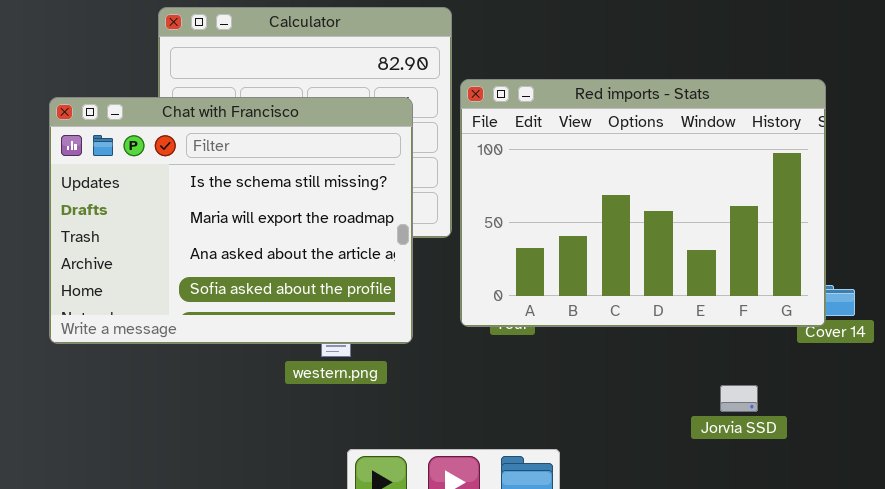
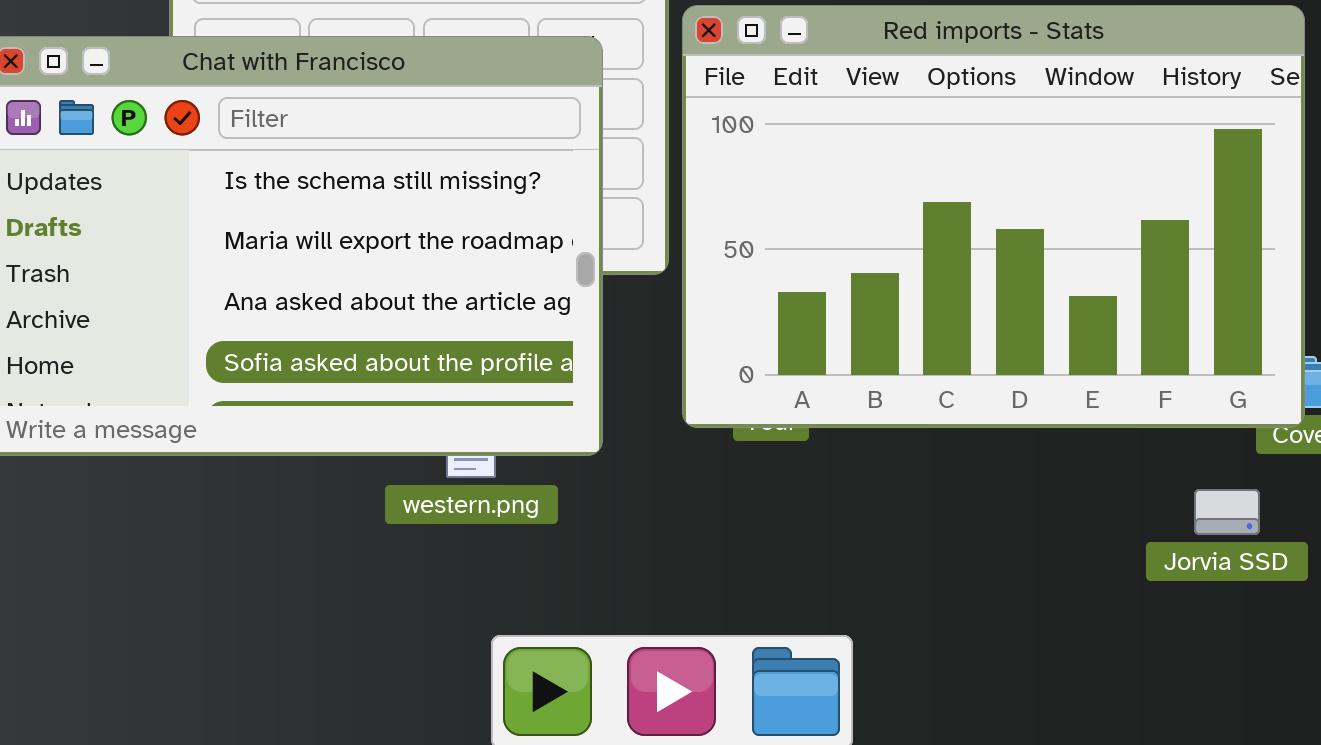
Jorvia SSD: [720,385,758,412] -> [1194,489,1260,535], moved

